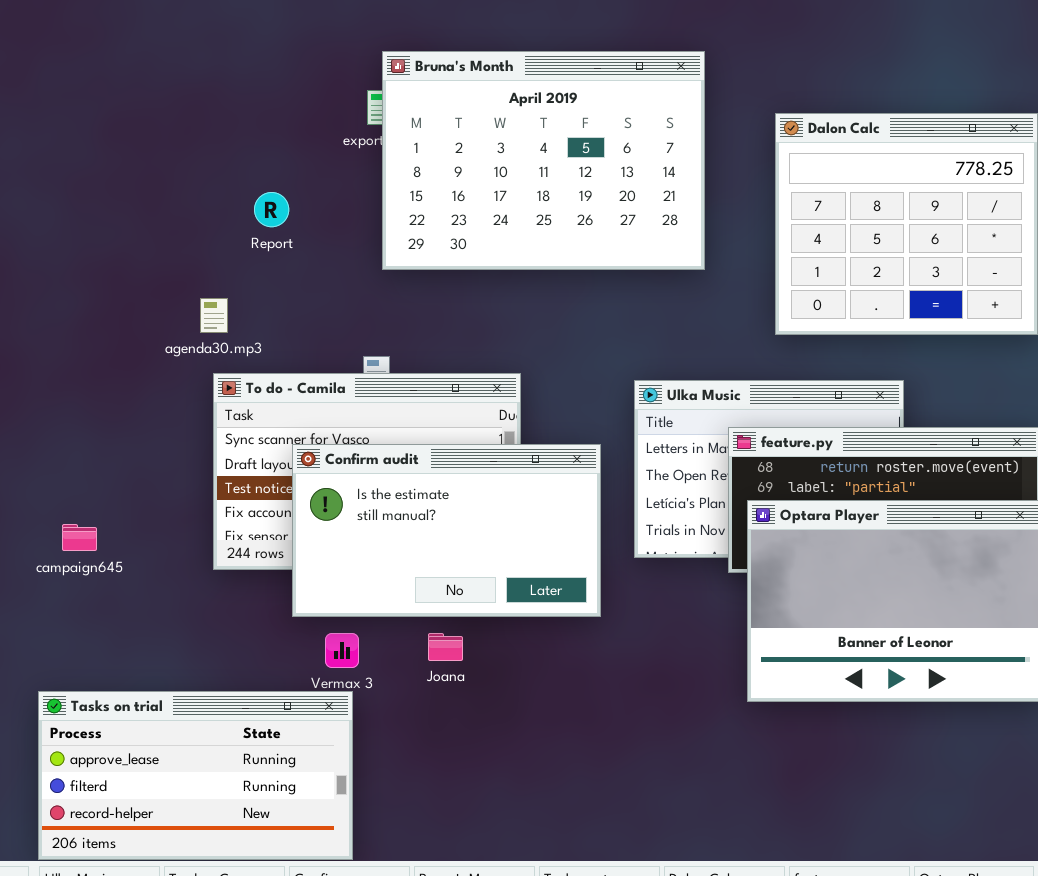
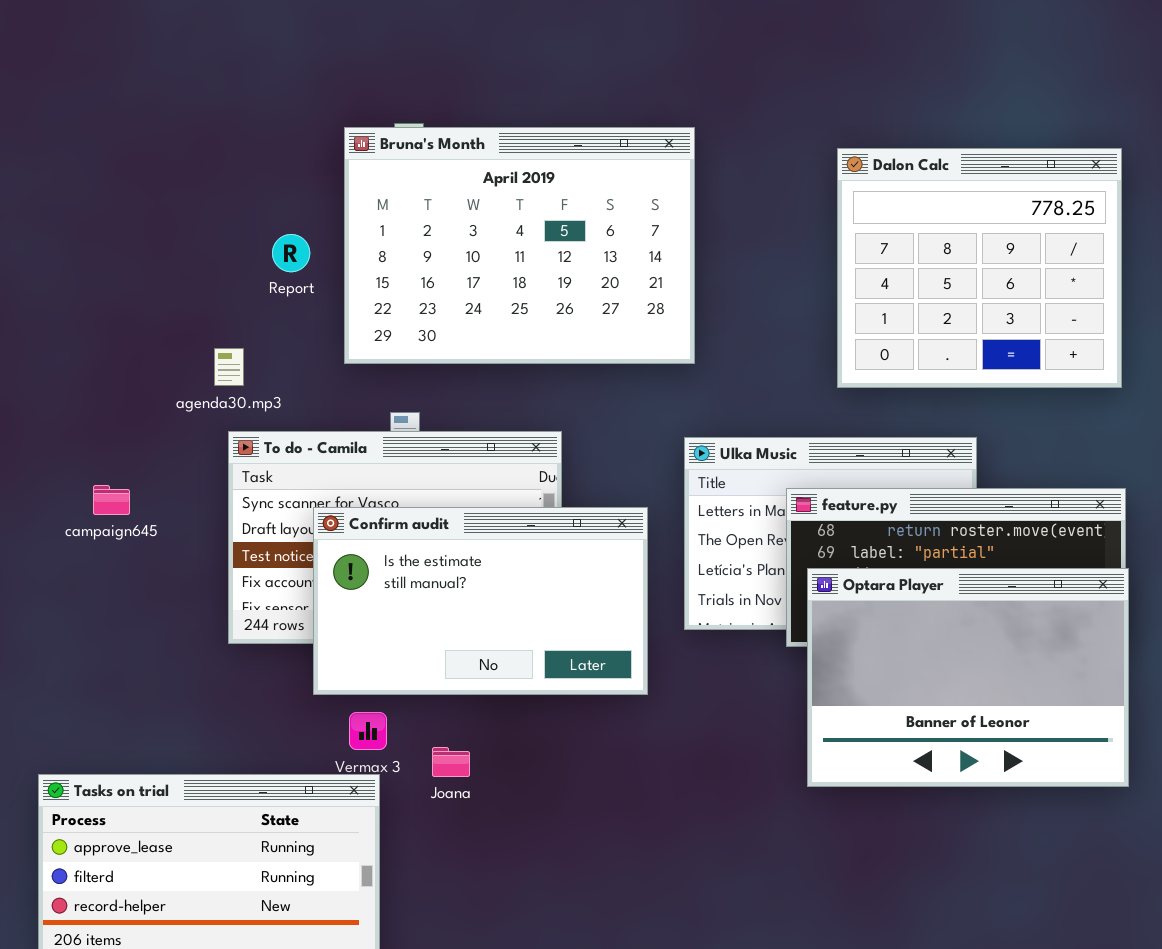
Bruna's Month: [382,51,705,270] -> [344,127,695,364], moved
campaign645: [62,524,97,551] -> [93,485,130,515], moved
Joana: [428,633,463,661] -> [432,747,470,777], moved

